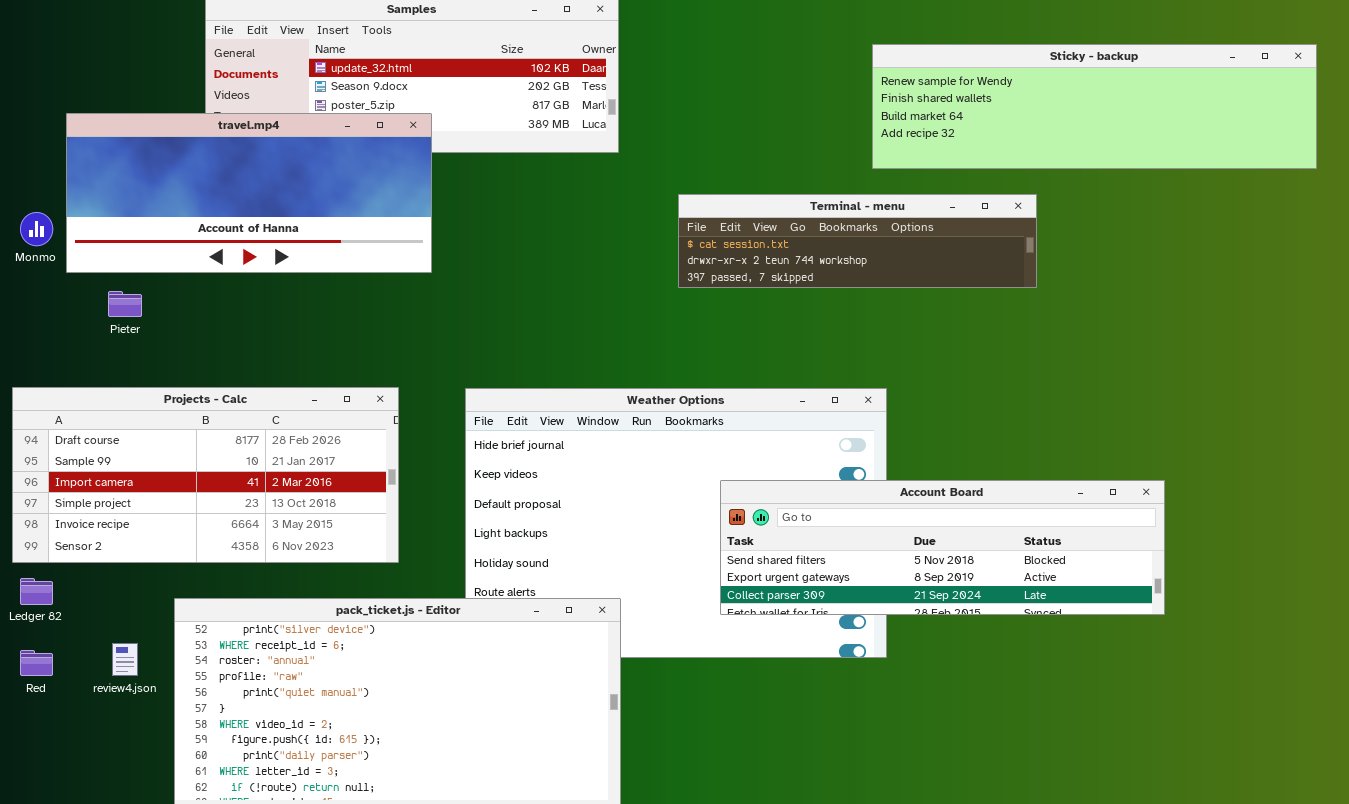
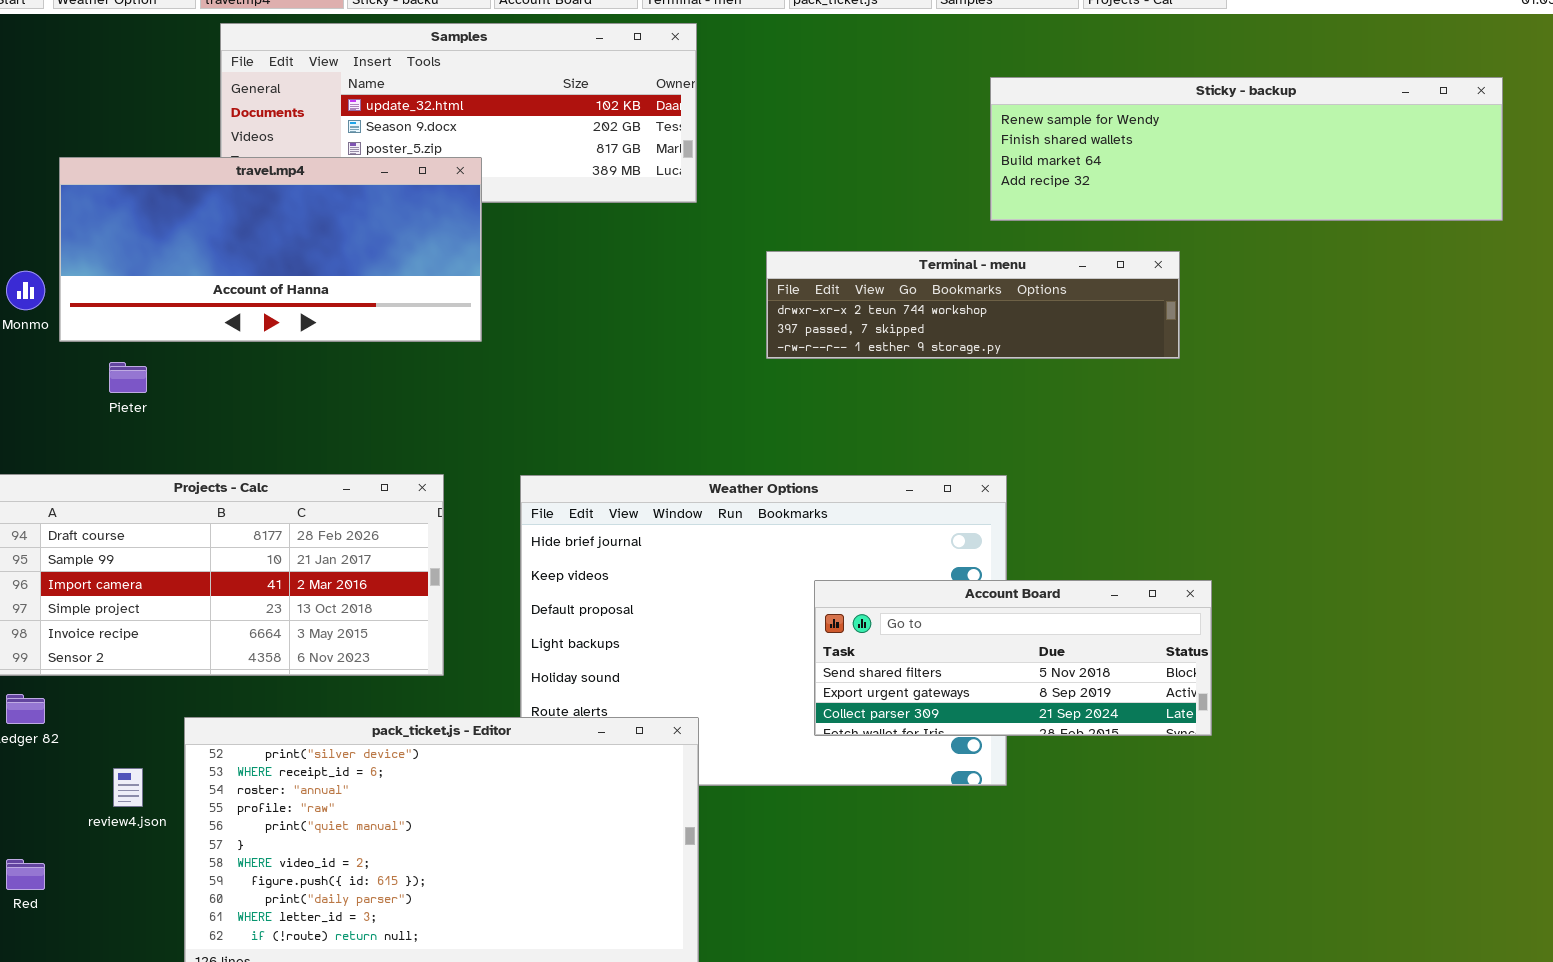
Terminal - menu: [678,194,1037,288] -> [766,251,1180,359], scrolled down 1 row
Account Board: [720,480,1165,615] -> [814,580,1212,736], resized
Red: [20,650,53,676] -> [6,859,45,890], moved

